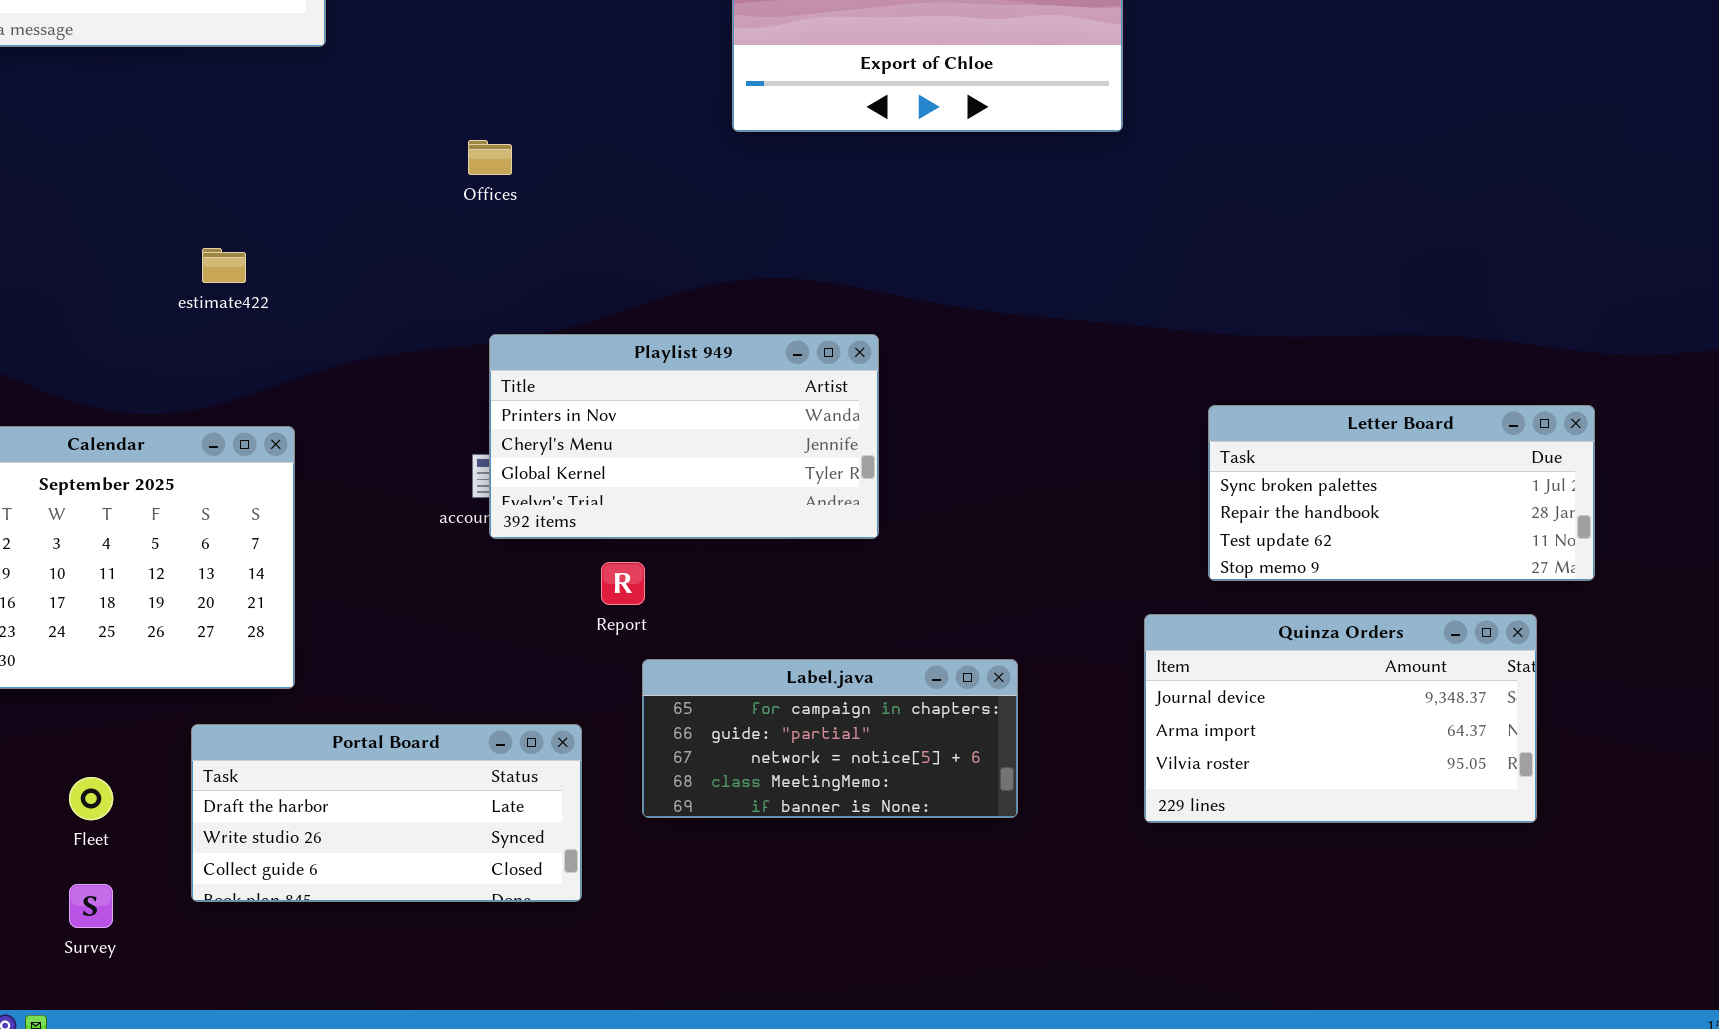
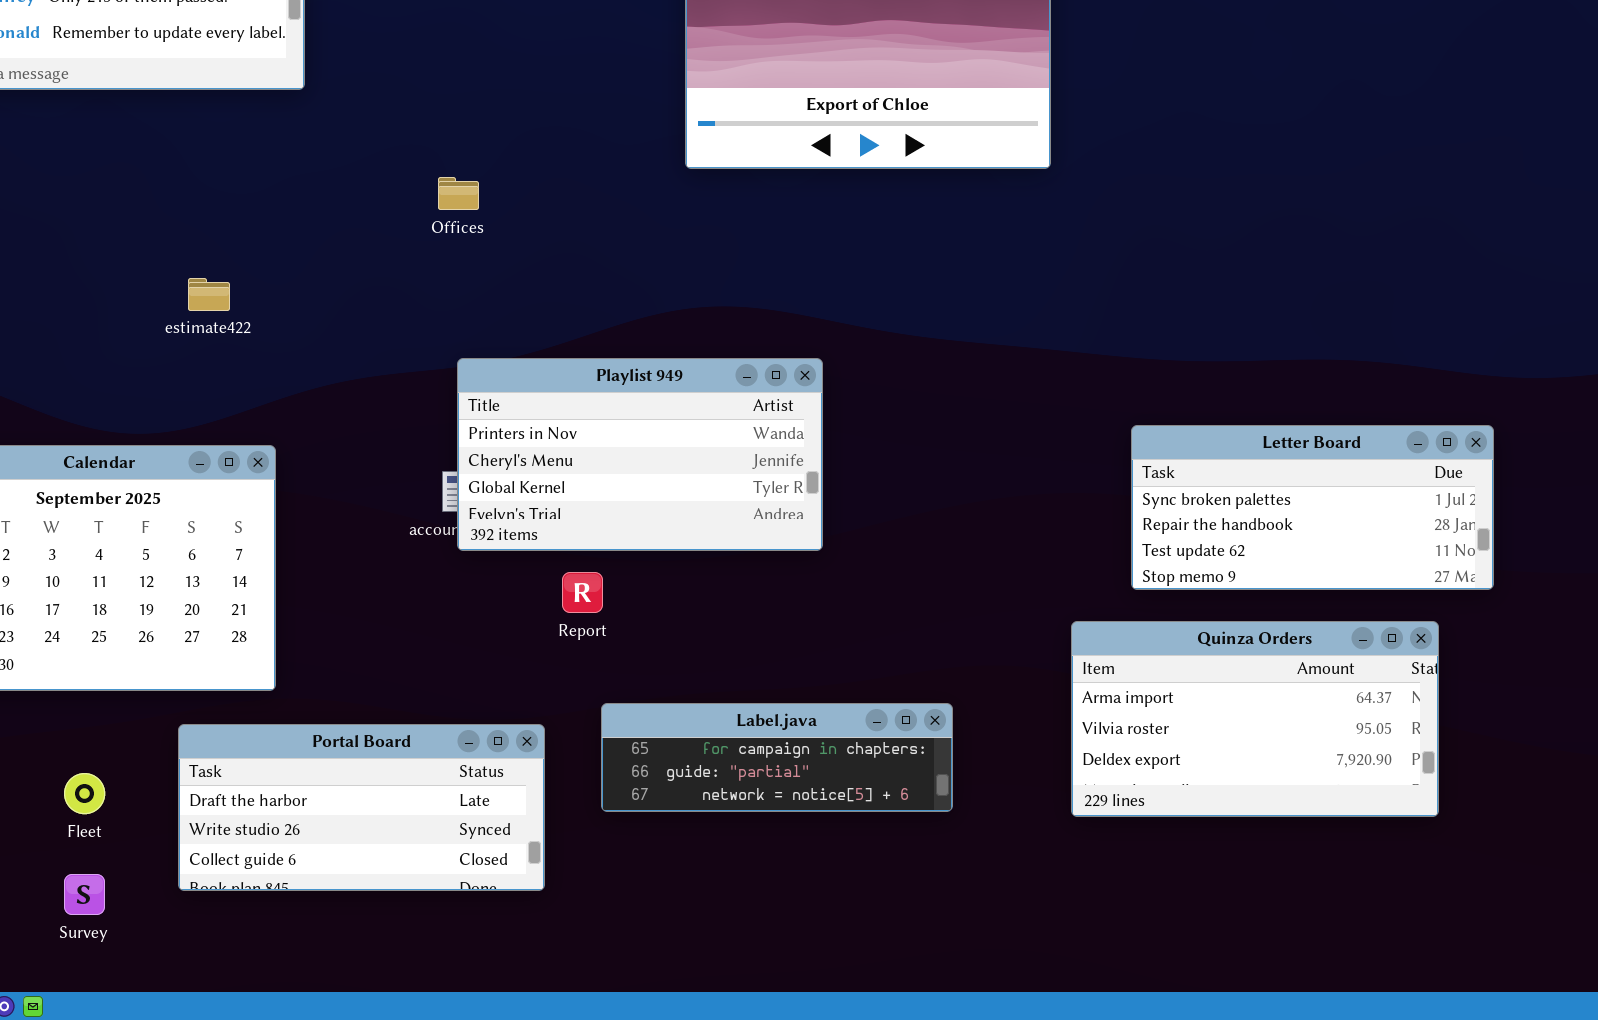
Quinza Orders: [1144,614,1537,823] -> [1071,621,1439,817], scrolled down 1 row
Label.java: [642,659,1018,818] -> [601,703,953,812], resized

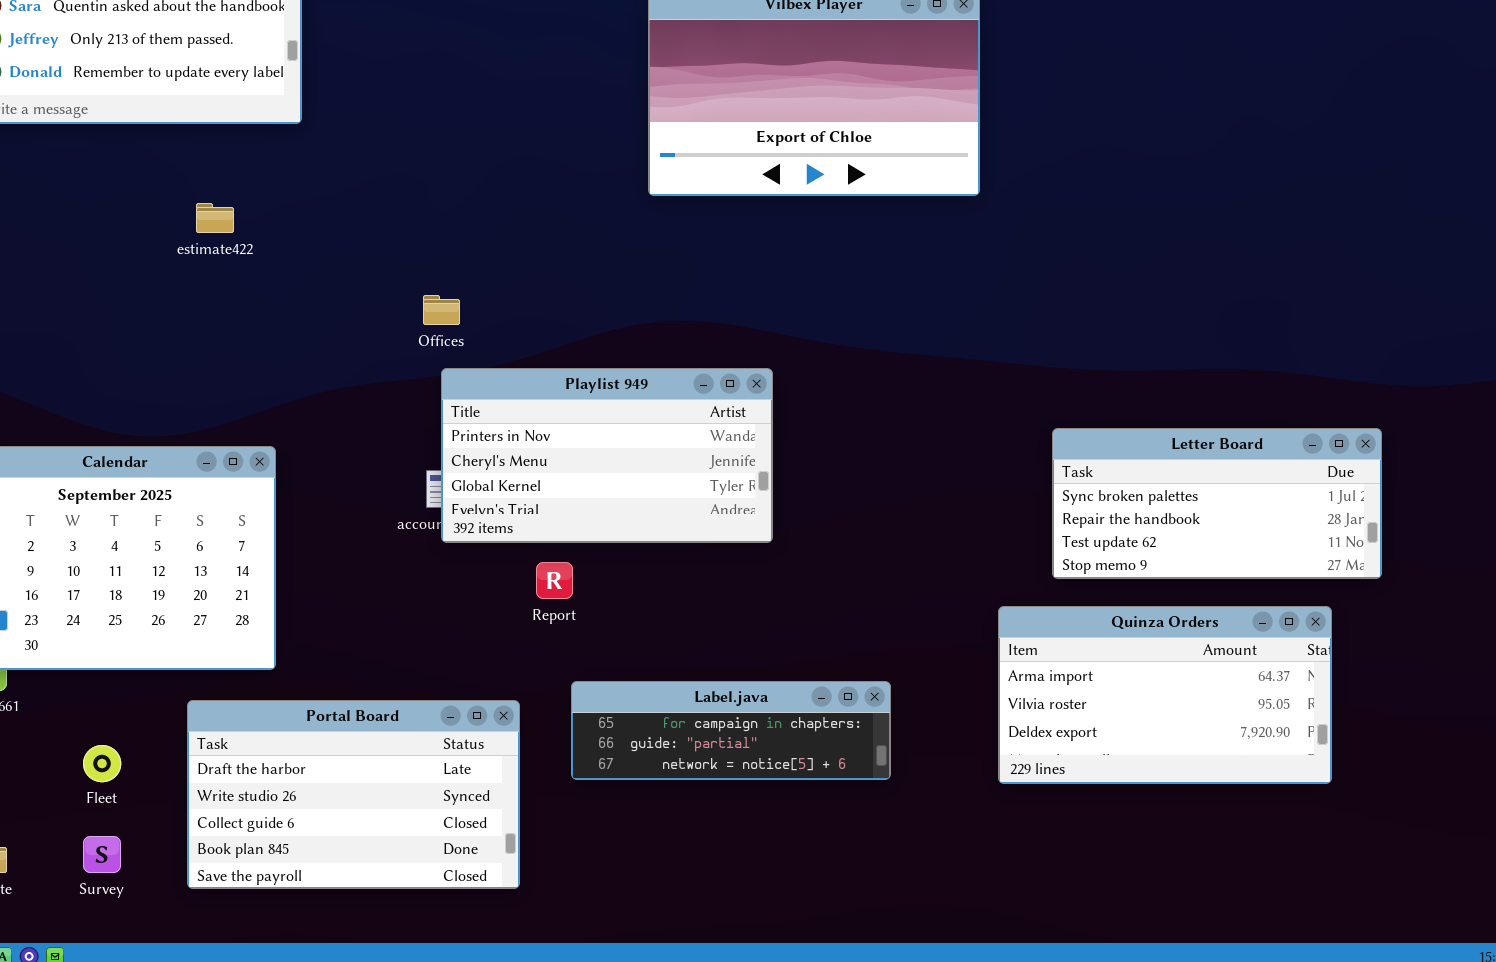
Offices: [438,177,479,210] -> [423,295,460,325], moved
estimate422: [188,278,230,311] -> [196,203,234,233], moved
Portal Board: [178,724,545,891] -> [187,700,520,889], resized

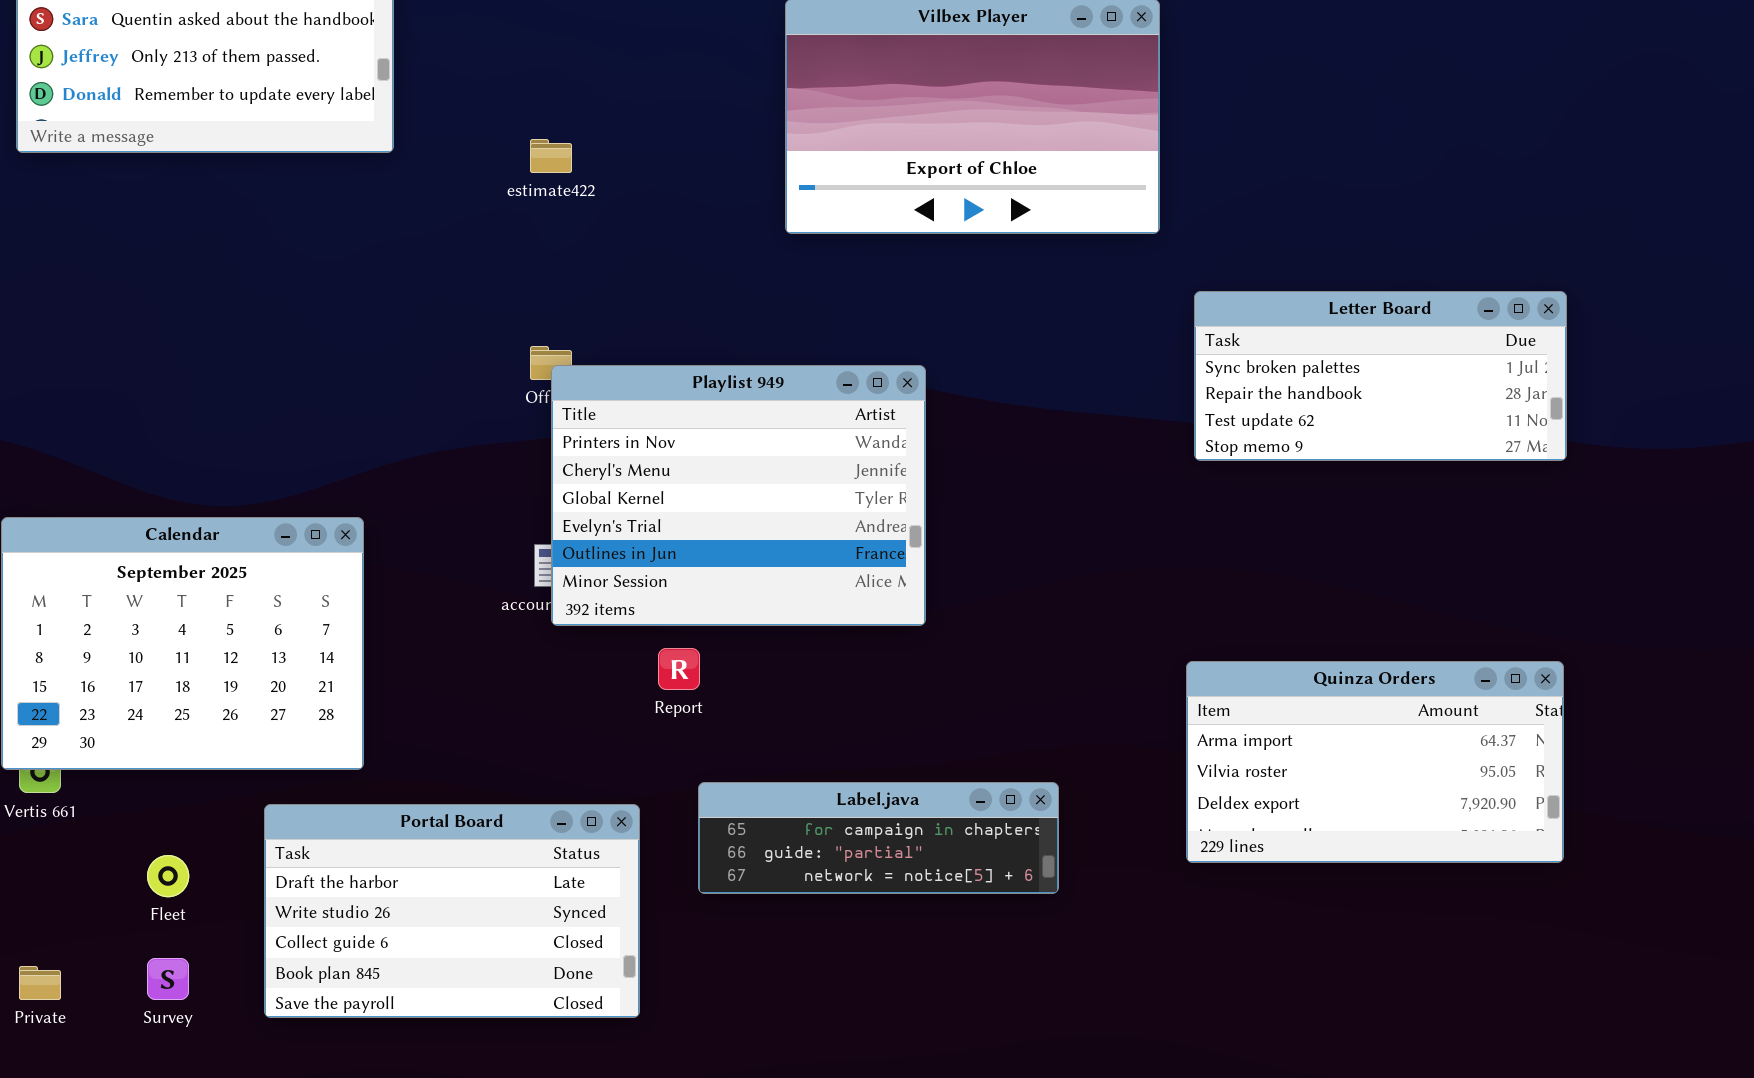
estimate422: [196,203,234,233] -> [530,139,572,173], moved
Playlist 949: [441,368,773,543] -> [551,365,926,626], resized
Letter Board: [1052,428,1382,579] -> [1194,291,1567,461], moved
Quinza Orders: [998,606,1332,784] -> [1186,661,1564,863], moved

